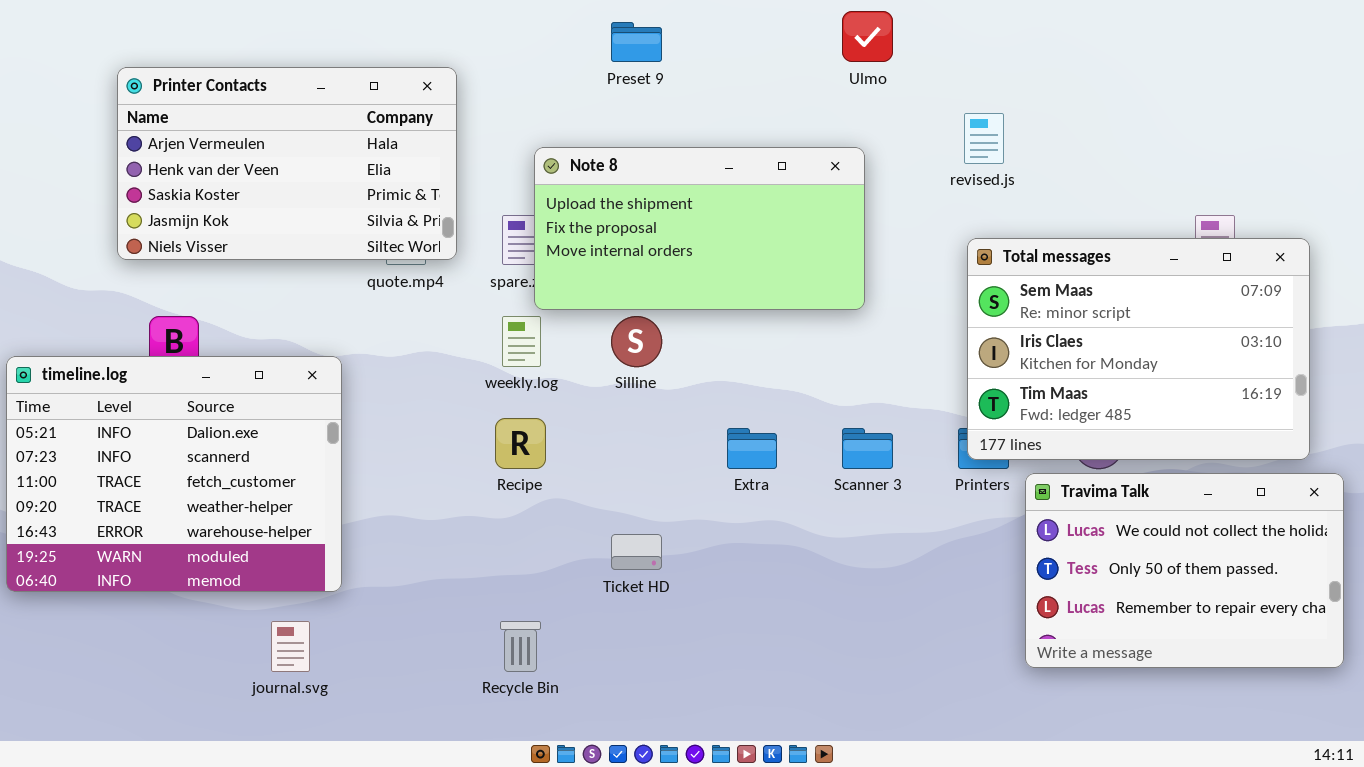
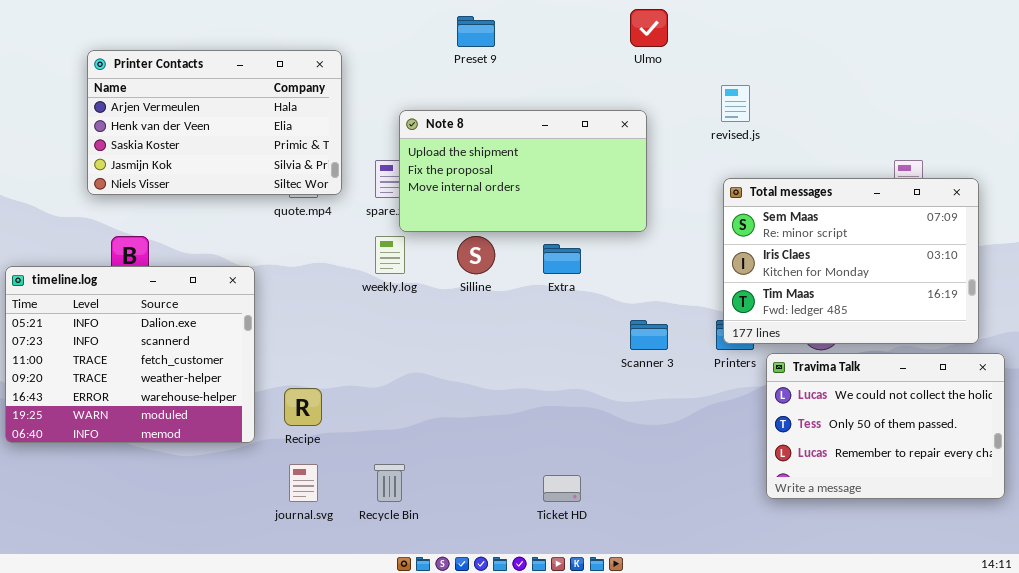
Recipe: [495,418,546,469] -> [284,388,322,426], moved
Extra: [727,428,777,469] -> [543,244,581,274], moved
Ticket HD: [611,534,662,570] -> [543,475,581,502], moved
journal.svg: [271,621,310,672] -> [289,464,318,502], moved

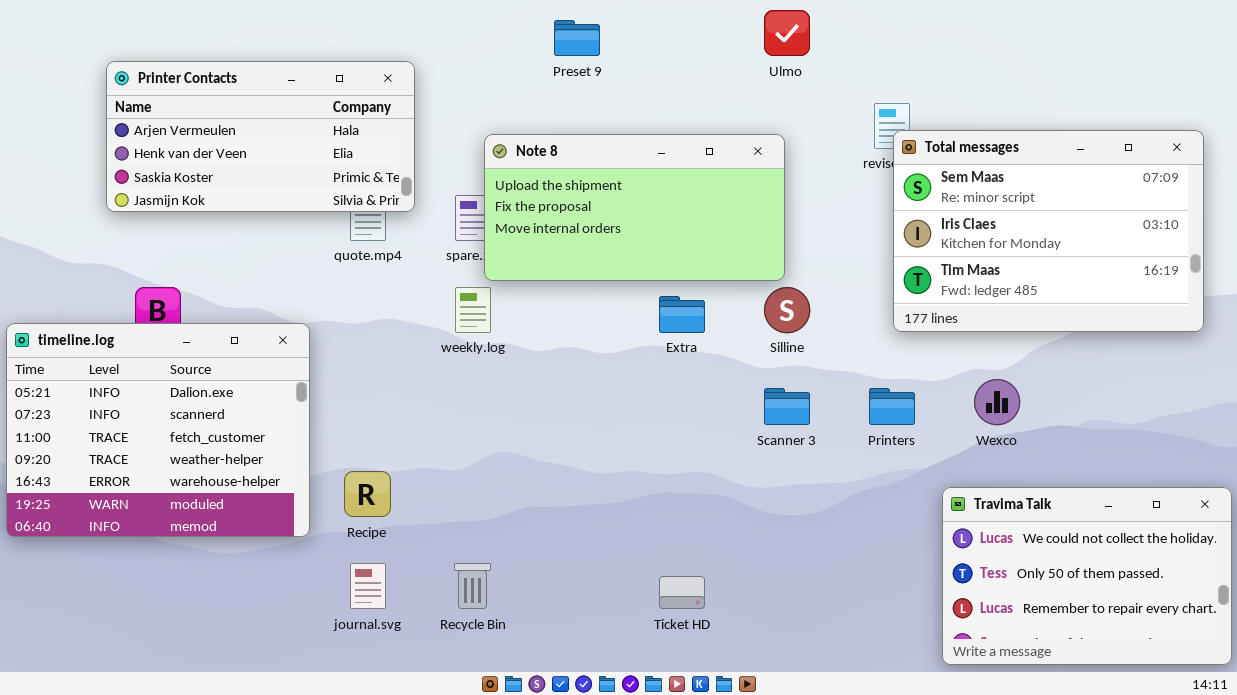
Printer Contacts: [87,50,342,195] -> [106,61,415,212], resized
Total messages: [723,178,979,344] -> [893,130,1204,332], moved
Silline: [457,236,495,274] -> [764,287,810,333], moved
Travima Talk: [766,353,1005,499] -> [942,487,1232,665], moved

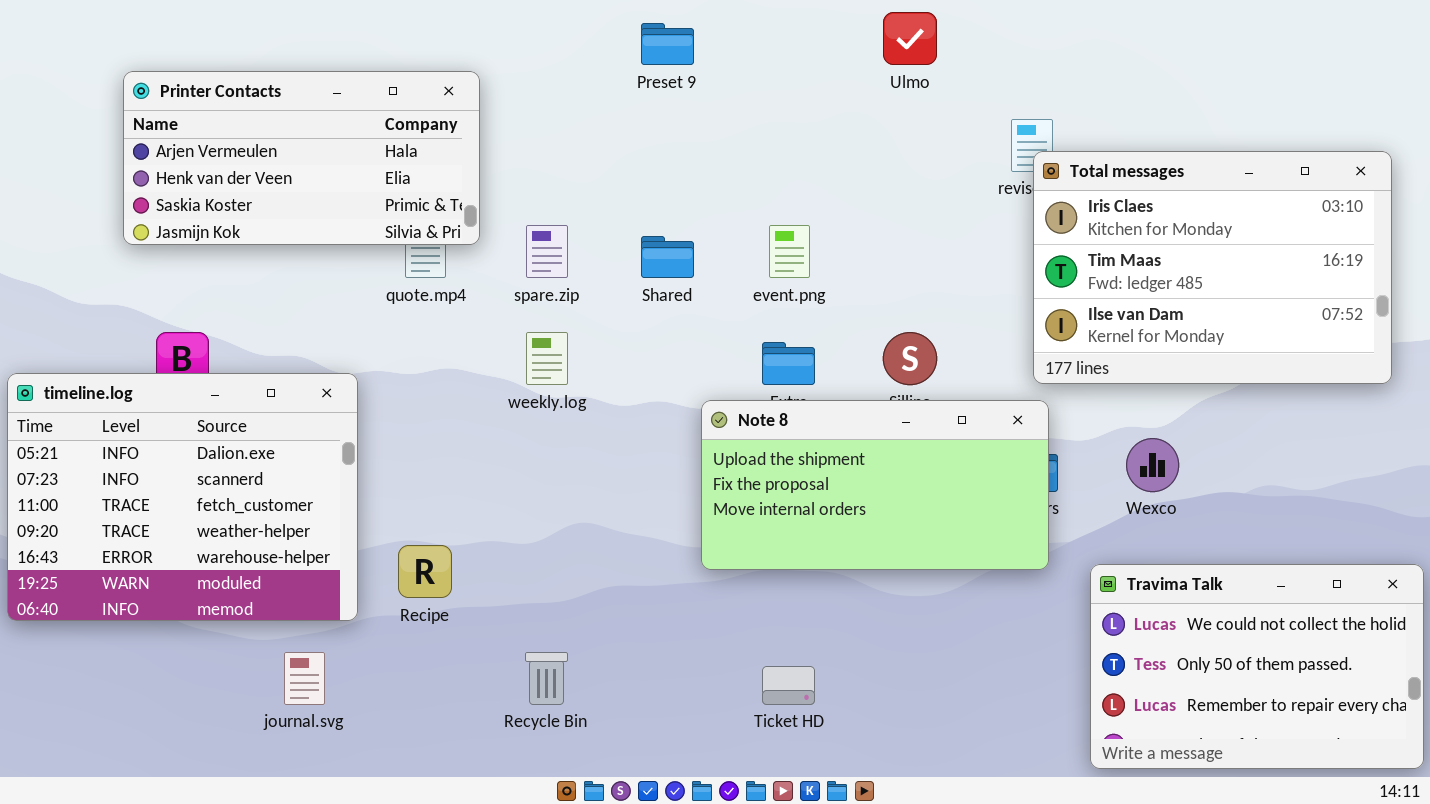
Total messages: [893,130,1204,332] -> [1033,151,1392,384], scrolled down 1 row
Note 8: [484,134,785,281] -> [701,400,1049,570], moved
journal.svg: [350,563,386,609] -> [284,652,325,705], moved

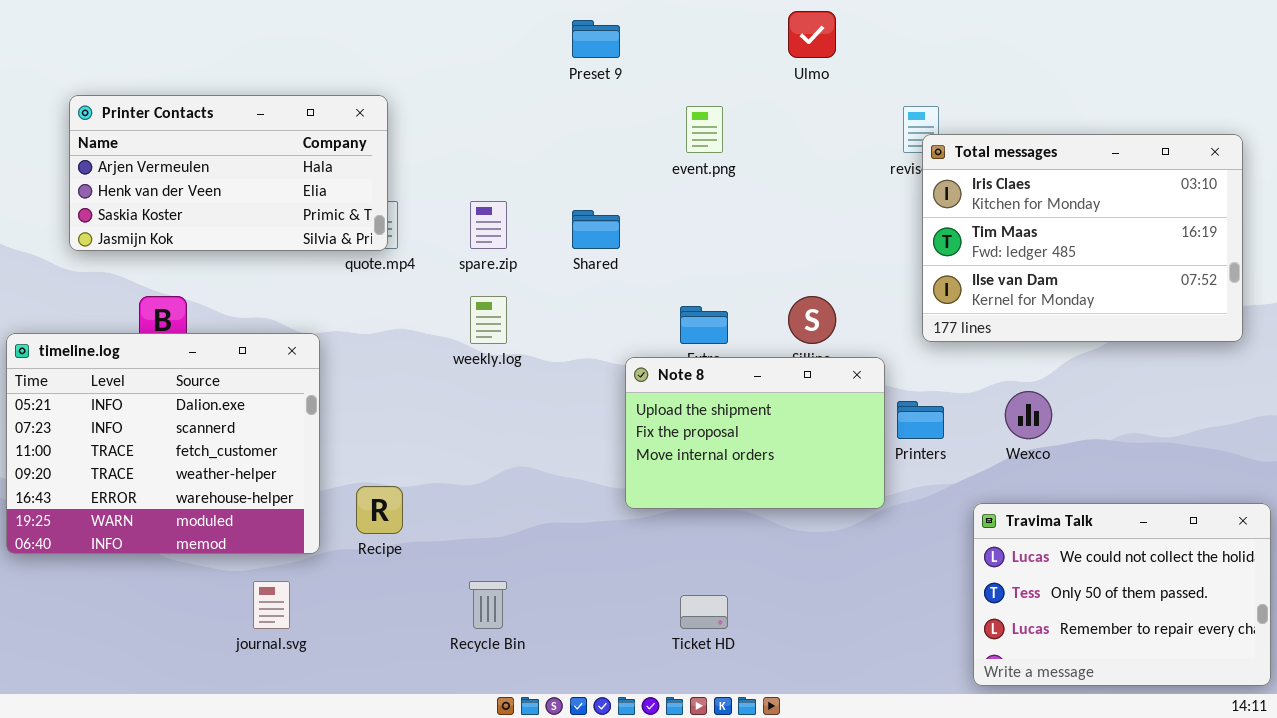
Printer Contacts: [123,71,480,245] -> [69,95,388,251], moved
event.png: [769,225,810,278] -> [686,106,723,153], moved
Note 8: [701,400,1049,570] -> [625,357,885,509], resized

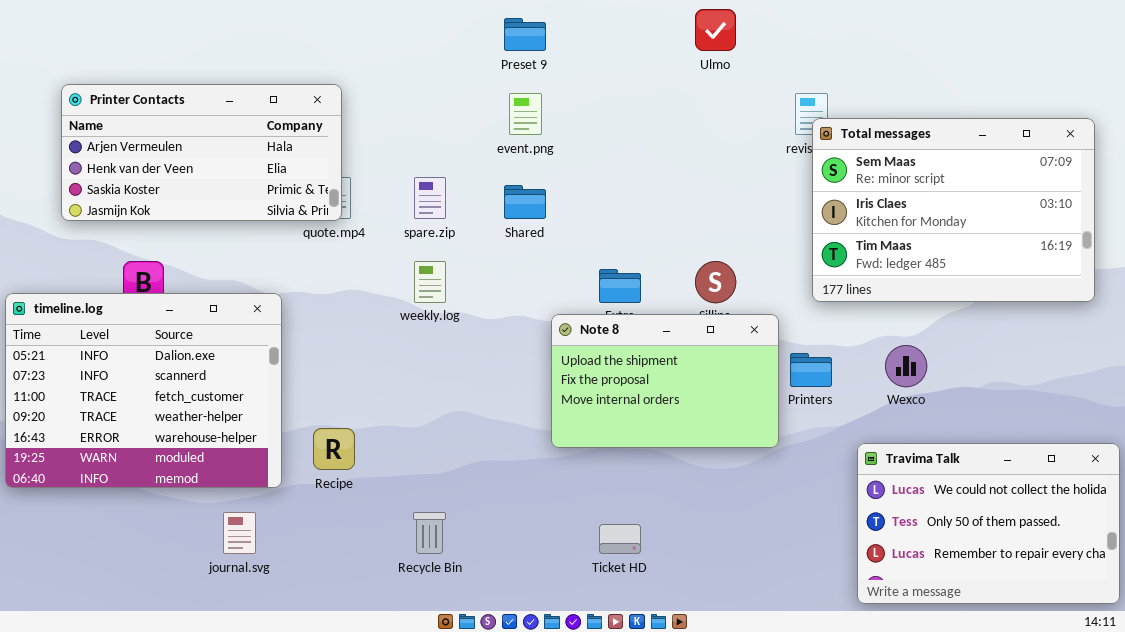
event.png: [686,106,723,153] -> [509,93,542,135], moved
Total messages: [922,134,1243,342] -> [812,118,1095,302], scrolled up 1 row

